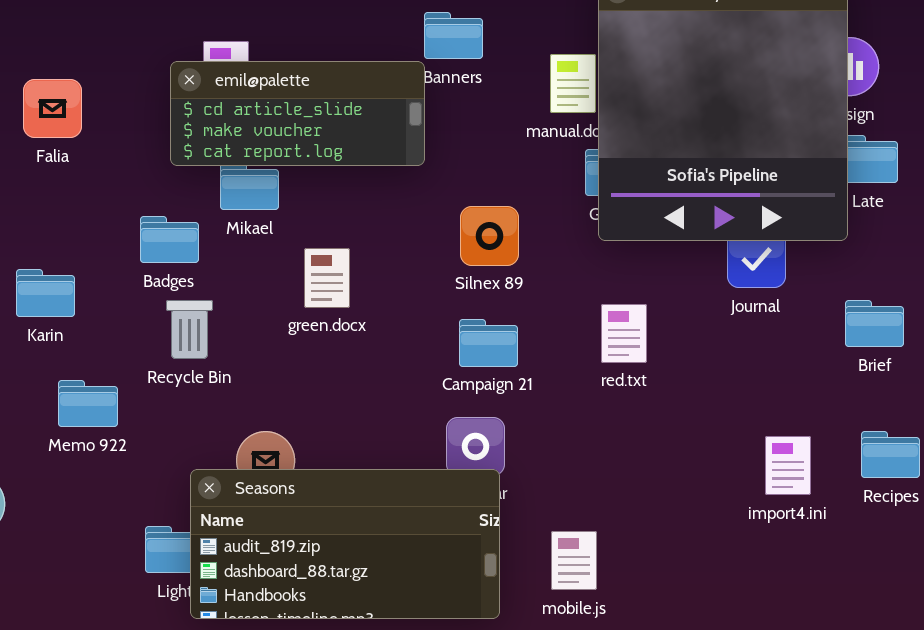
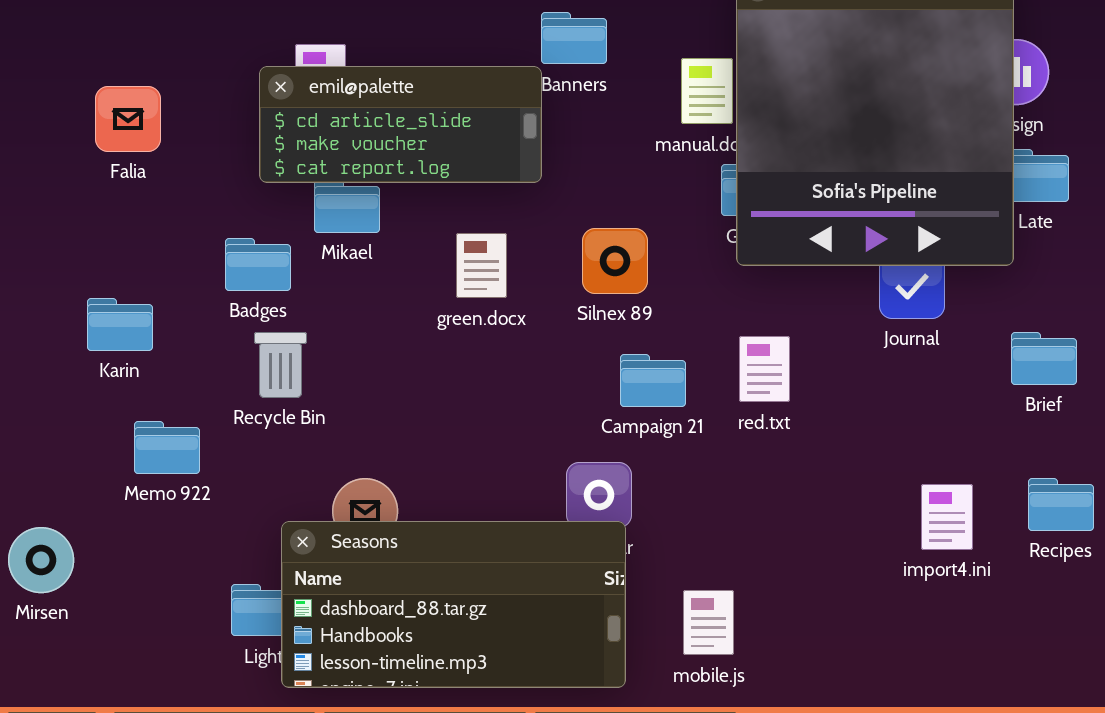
green.docx: [304,248,350,308] -> [456,233,507,298], moved
Campaign 21: [459,319,518,367] -> [620,354,686,407], moved
Seasons: [190,469,500,619] -> [281,521,626,688], scrolled down 1 row

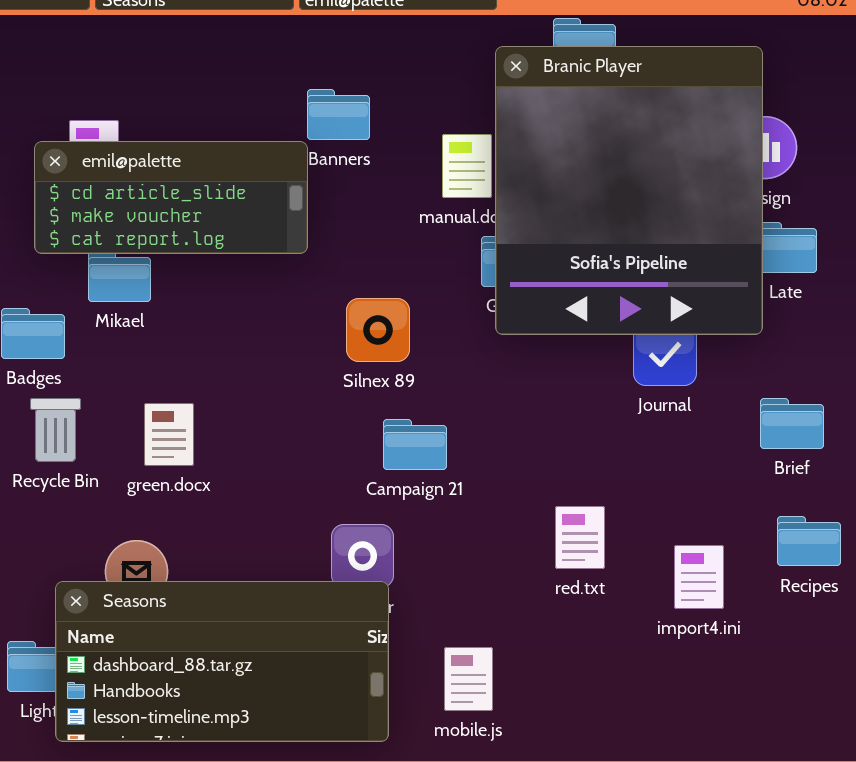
green.docx: [456,233,507,298] -> [144,403,194,466], moved
red.txt: [739,336,790,402] -> [555,506,605,569], moved
Recipes: [1028,478,1094,531] -> [777,516,841,566], moved

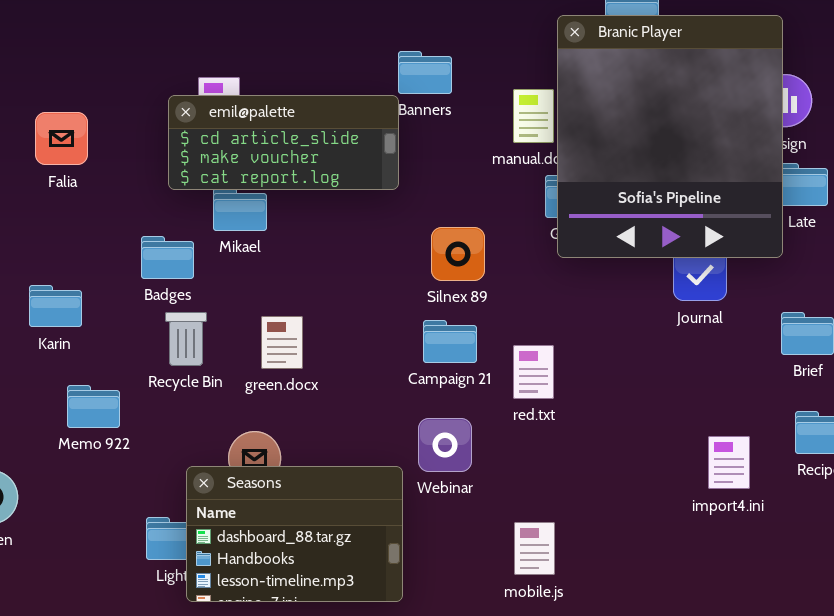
Campaign 21: [383,419,447,470] -> [423,320,477,363], moved
red.txt: [555,506,605,569] -> [513,345,554,399], moved
Seasons: [55,581,389,742] -> [186,466,403,602], resized

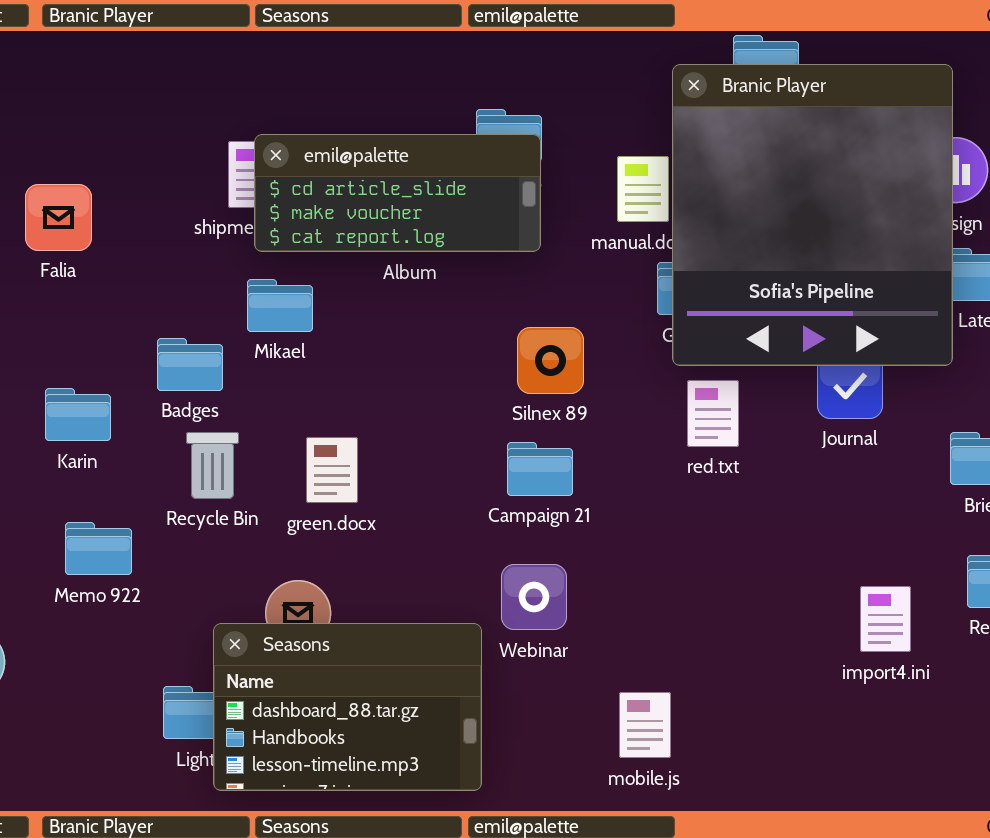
emil@palette: [168,95,399,190] -> [254,134,541,252], moved
Karin: [29,285,82,327] -> [45,388,111,441], moved
red.txt: [513,345,554,399] -> [687,380,739,447], moved

